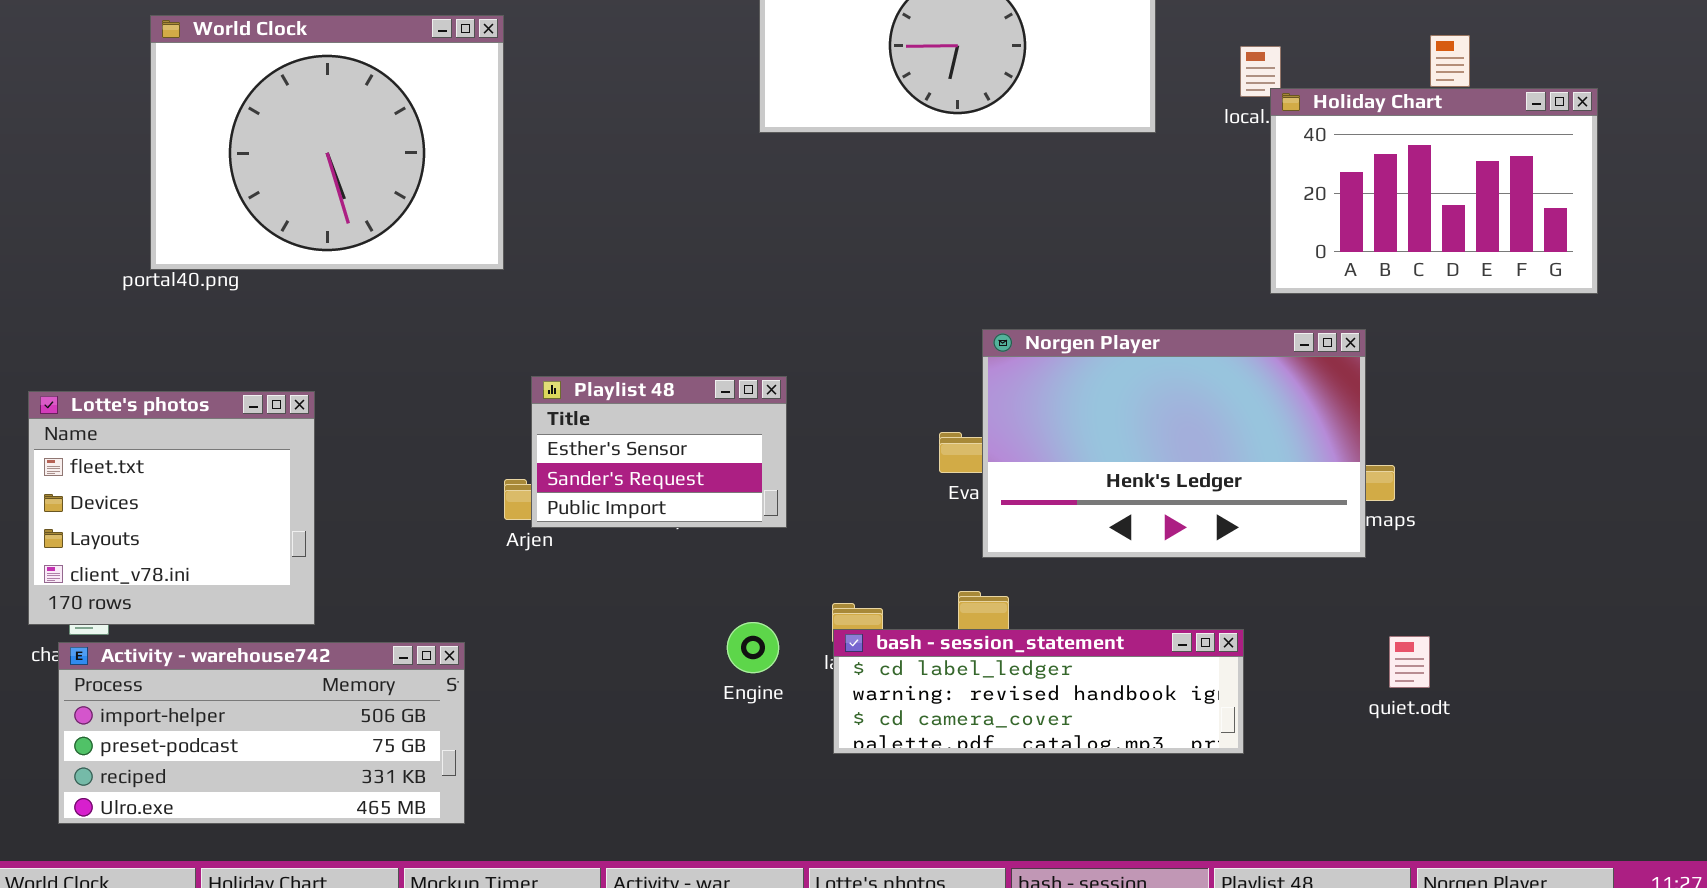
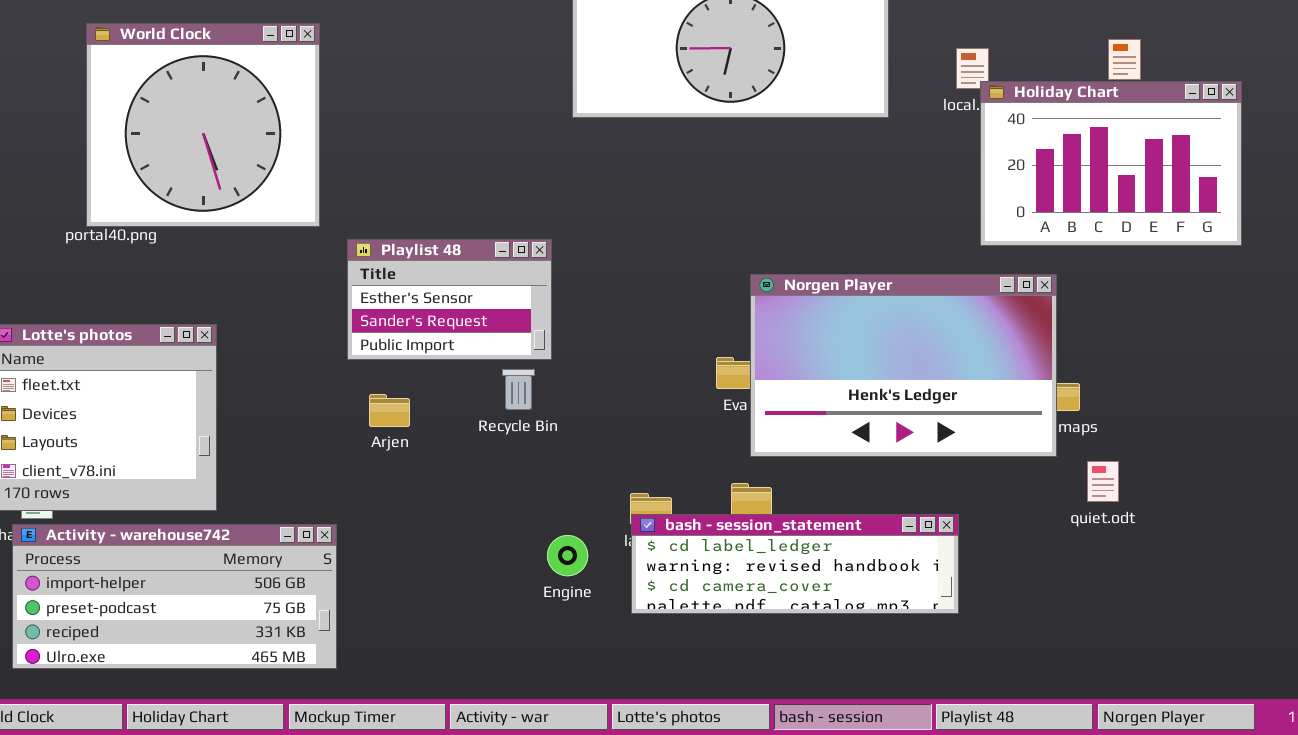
World Clock: [150,15,504,270] -> [86,23,320,227], resized
Playlist 48: [531,376,787,528] -> [347,239,552,360], moved
Engine: [727,622,779,673] -> [547,535,588,576], moved
quiet.odt: [1389,636,1430,688] -> [1087,461,1119,502], moved

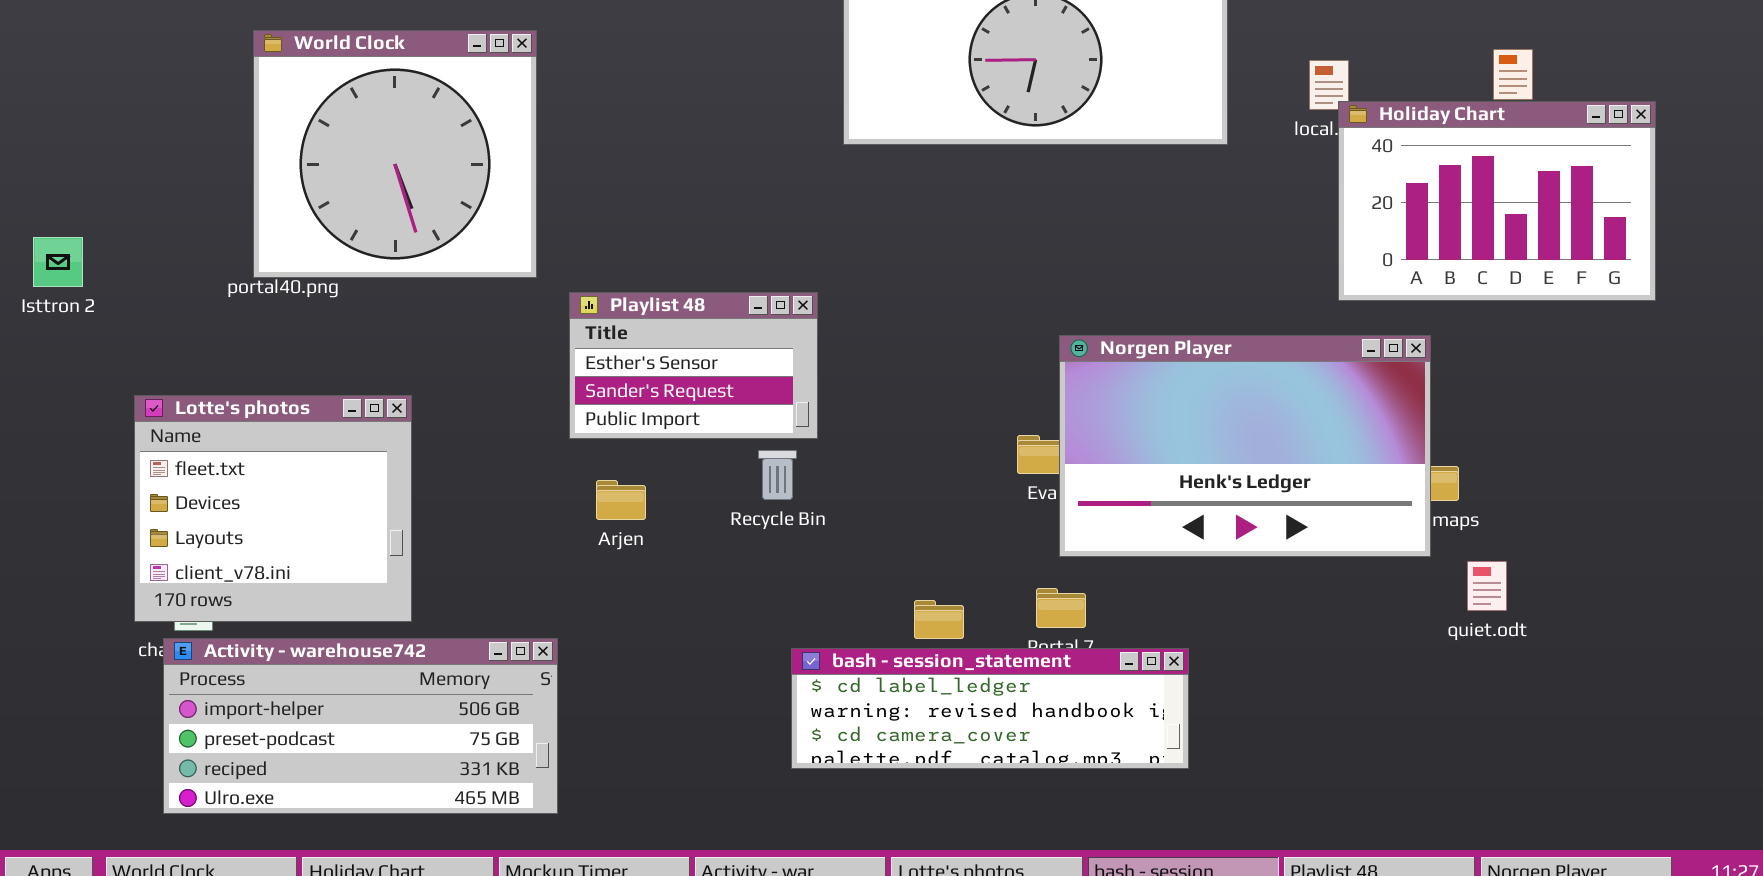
bash - session_statement: [631,514,959,614] -> [791,648,1189,769], moved

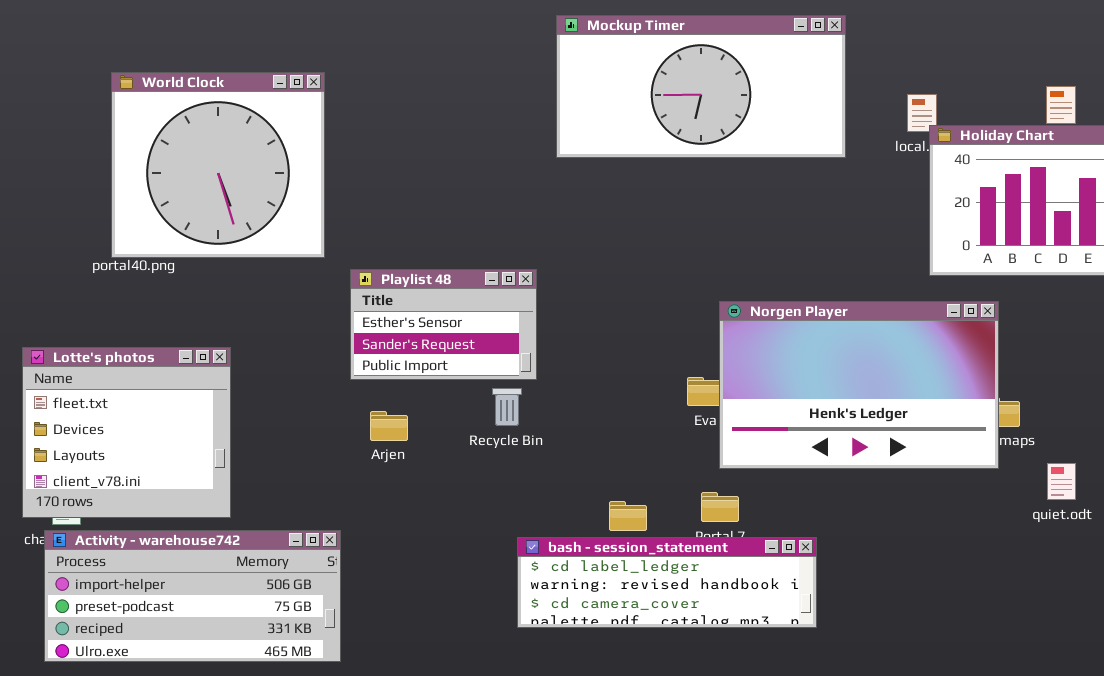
quiet.odt: [1467,561,1507,611] -> [1047,463,1076,500], moved

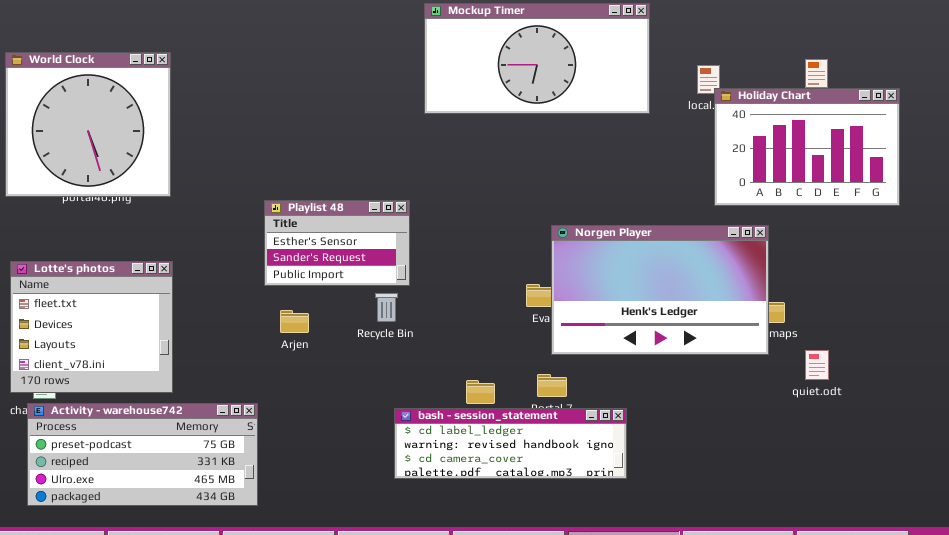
World Clock: [111,72,325,258] -> [5,52,171,197], moved
Activity - warehouse742: [44,530,341,662] -> [27,403,258,506], scrolled down 1 row

